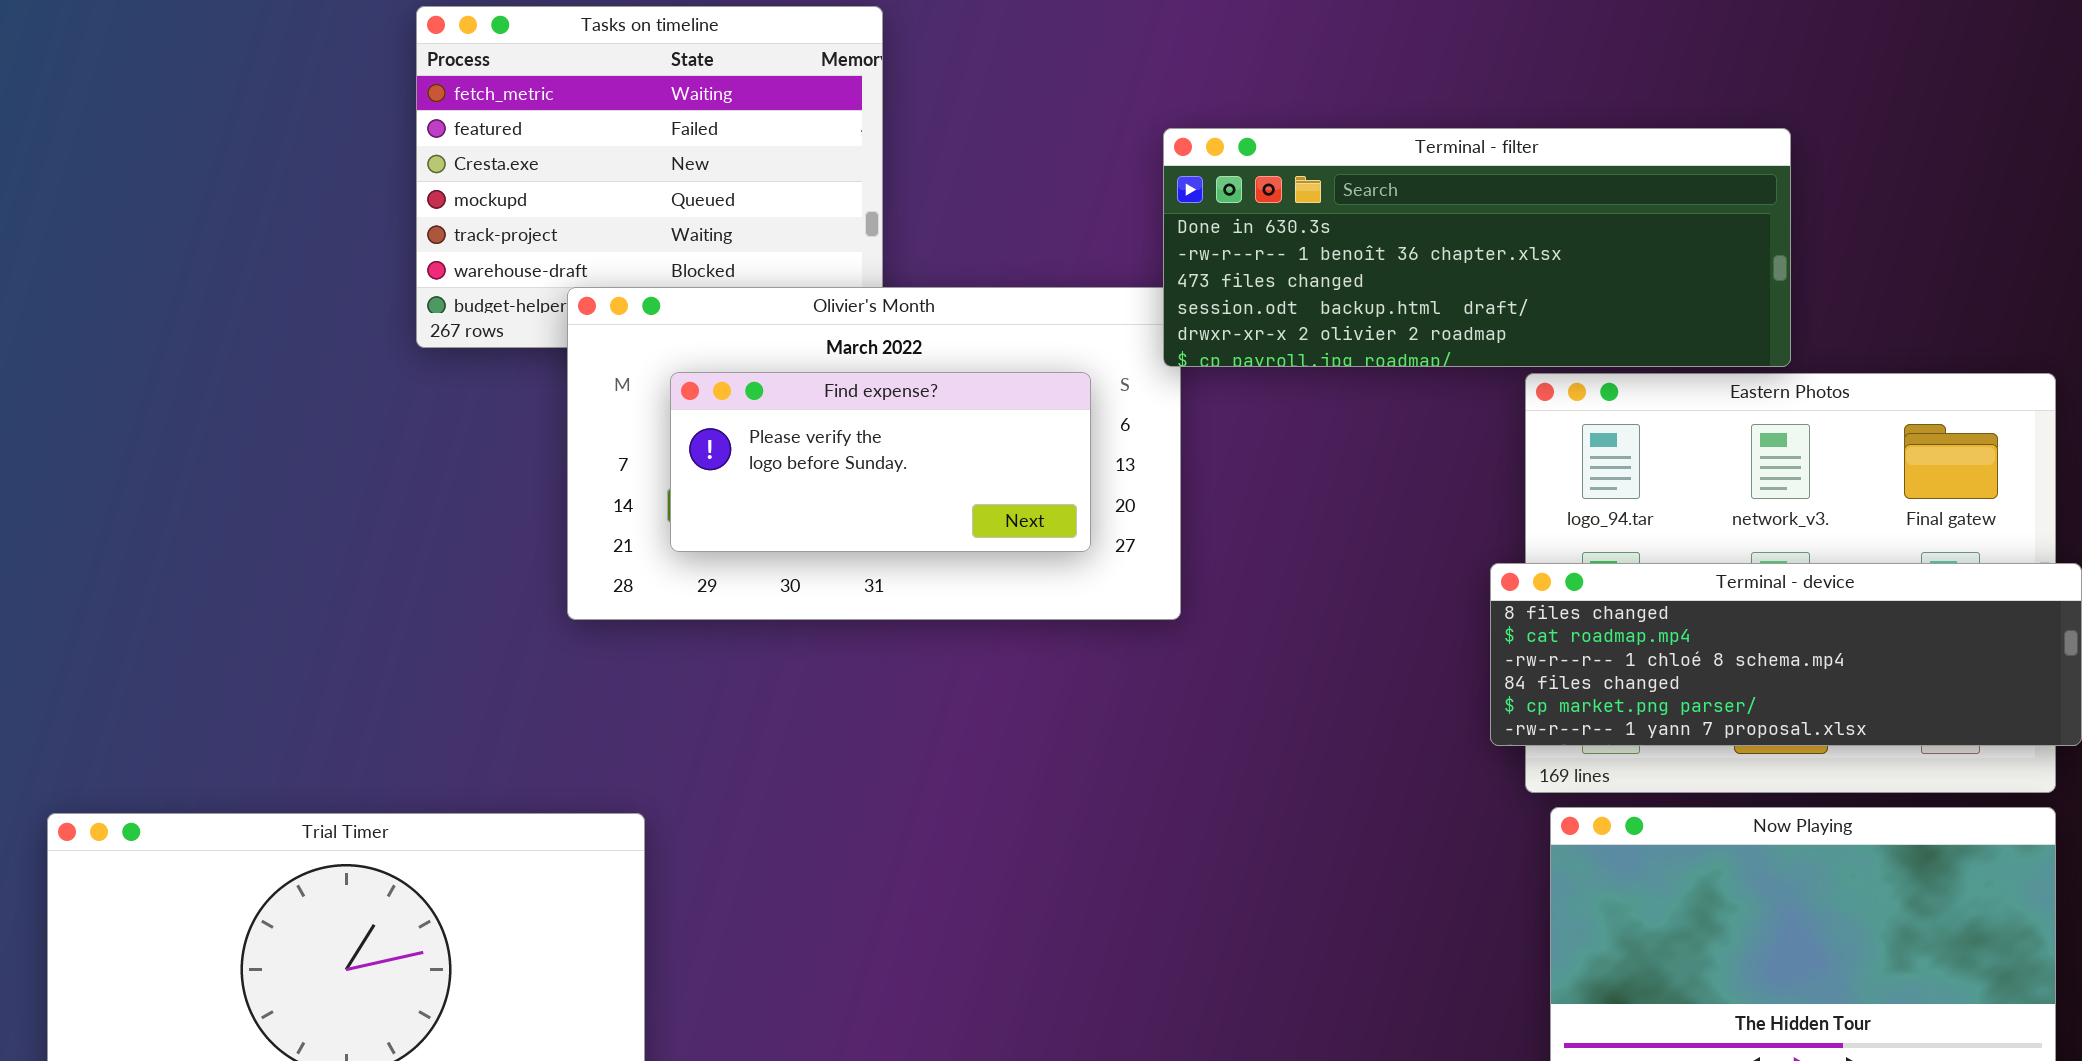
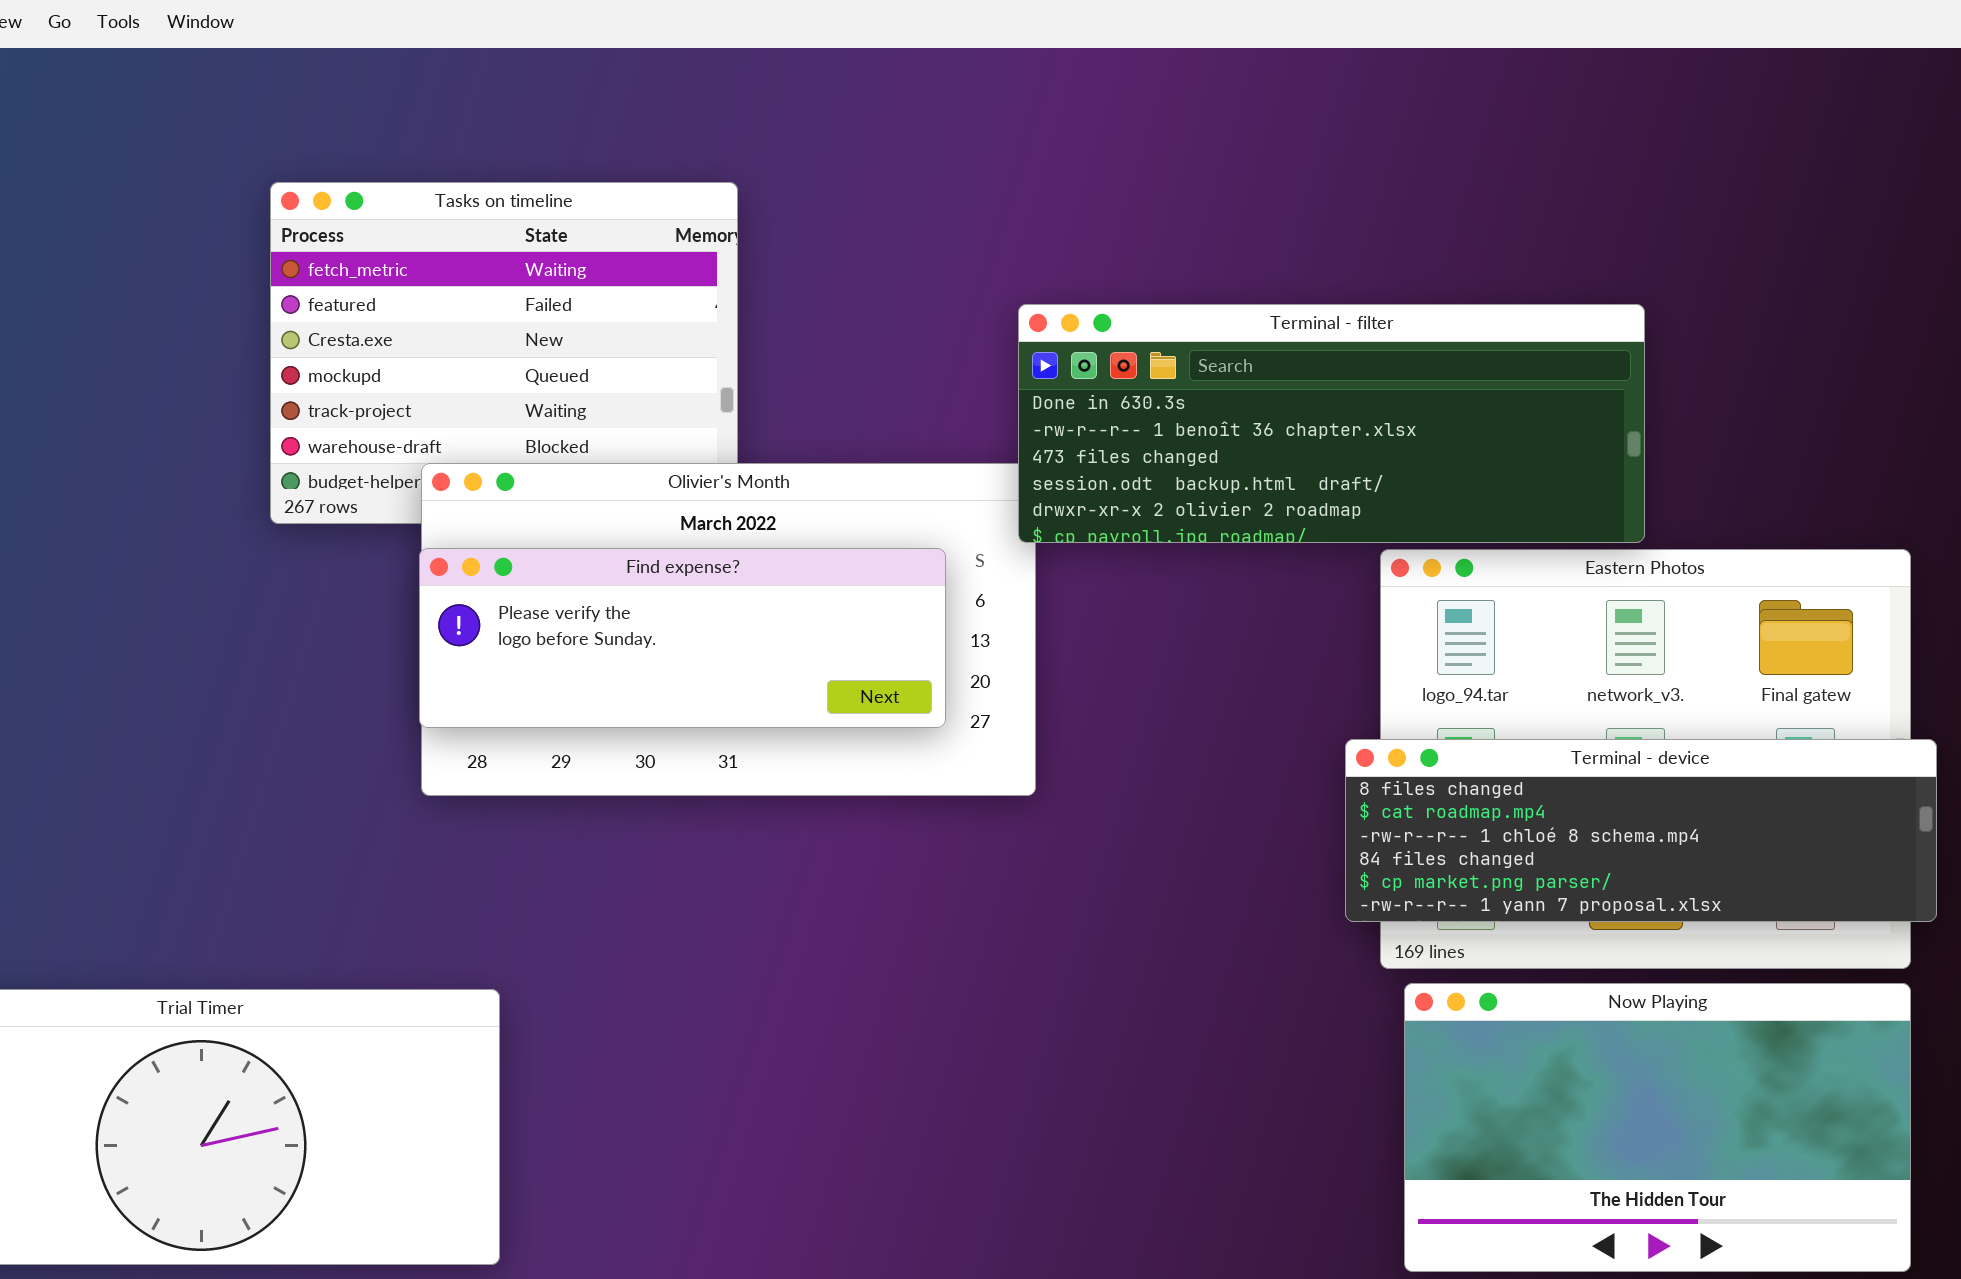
Find expense?: [670,372,1091,552] -> [419,548,946,728], resized

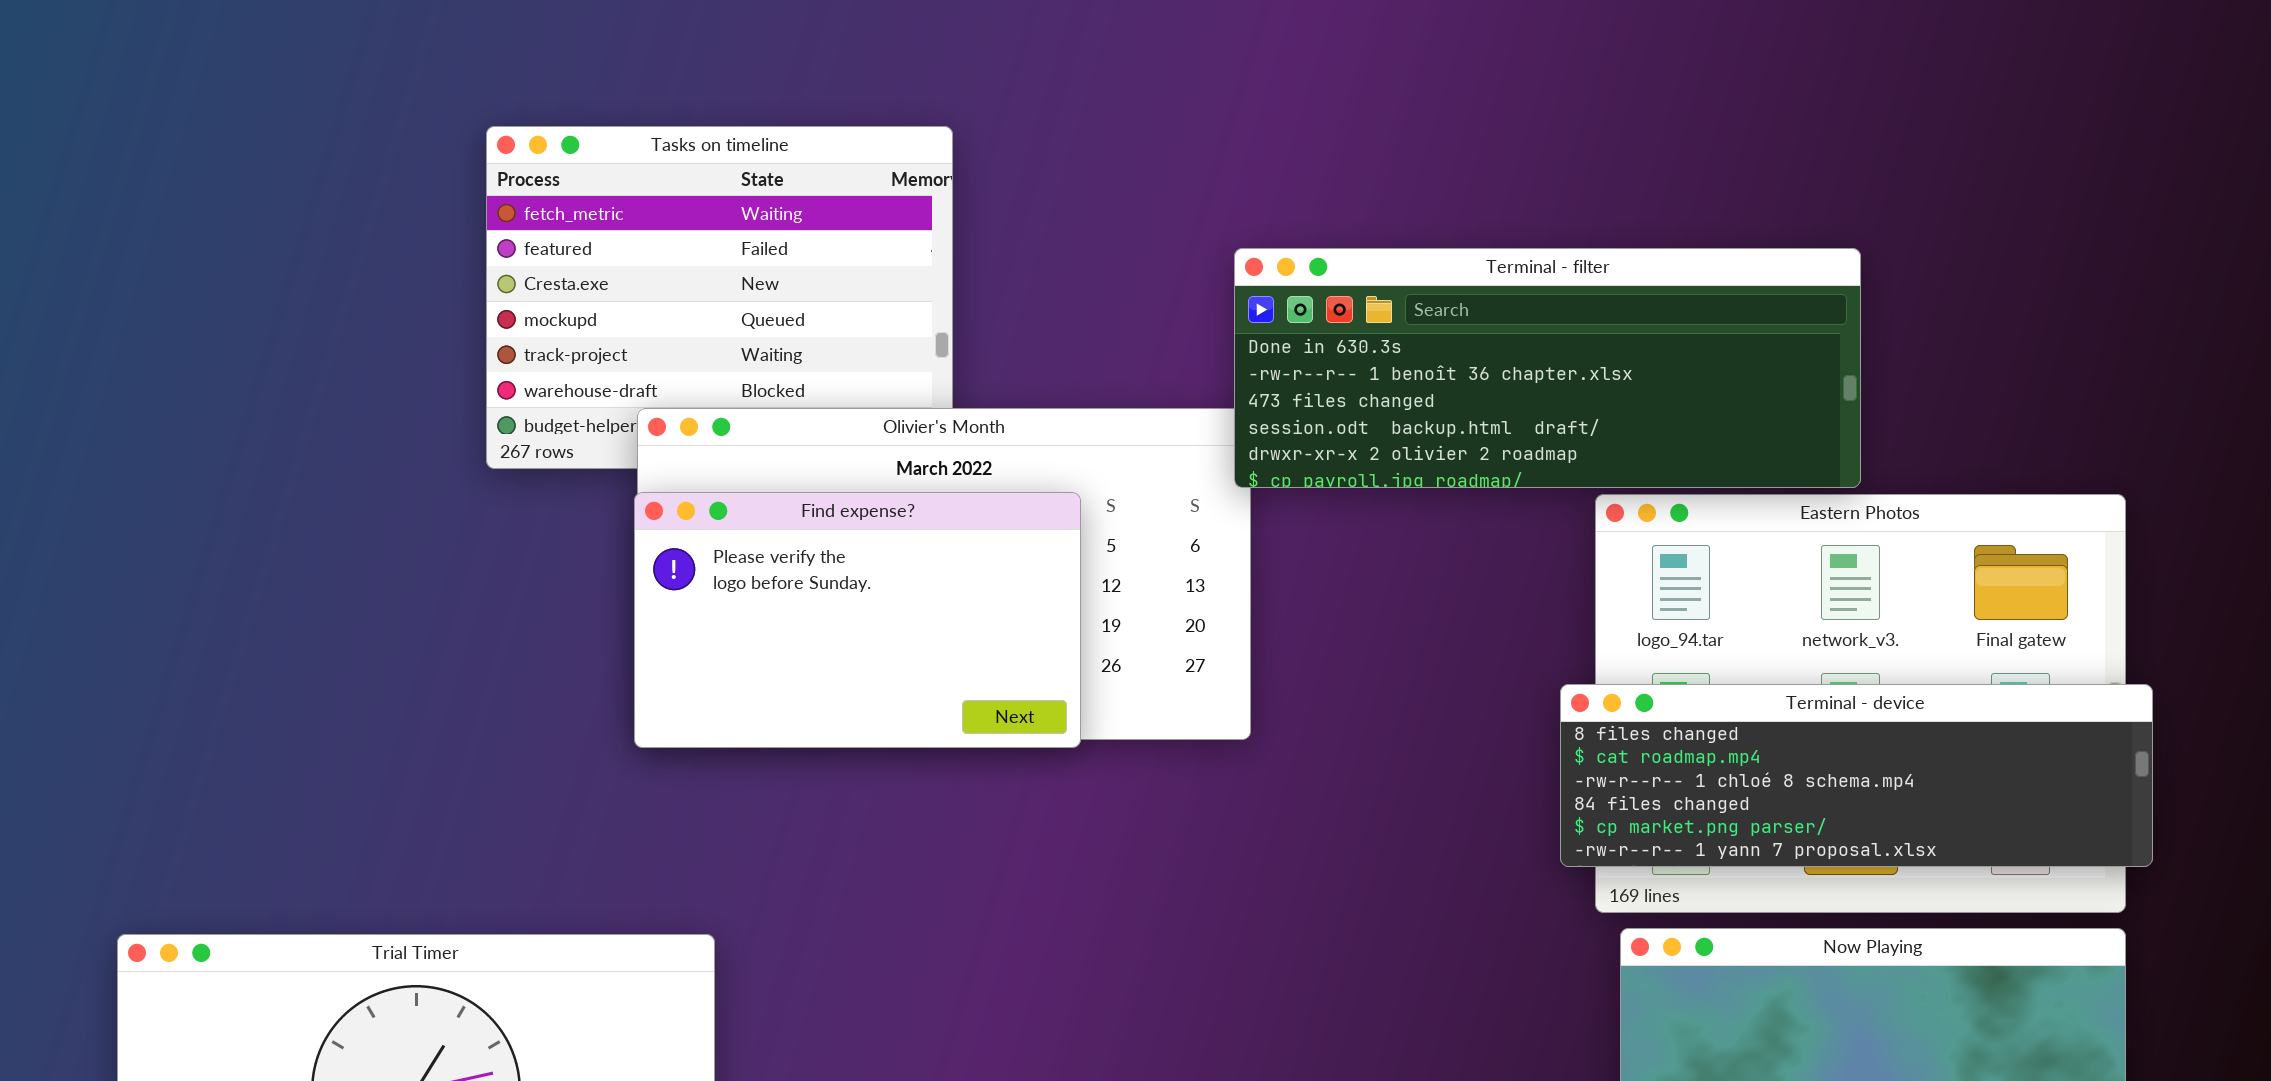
Find expense?: [419,548,946,728] -> [634,492,1081,748], resized

